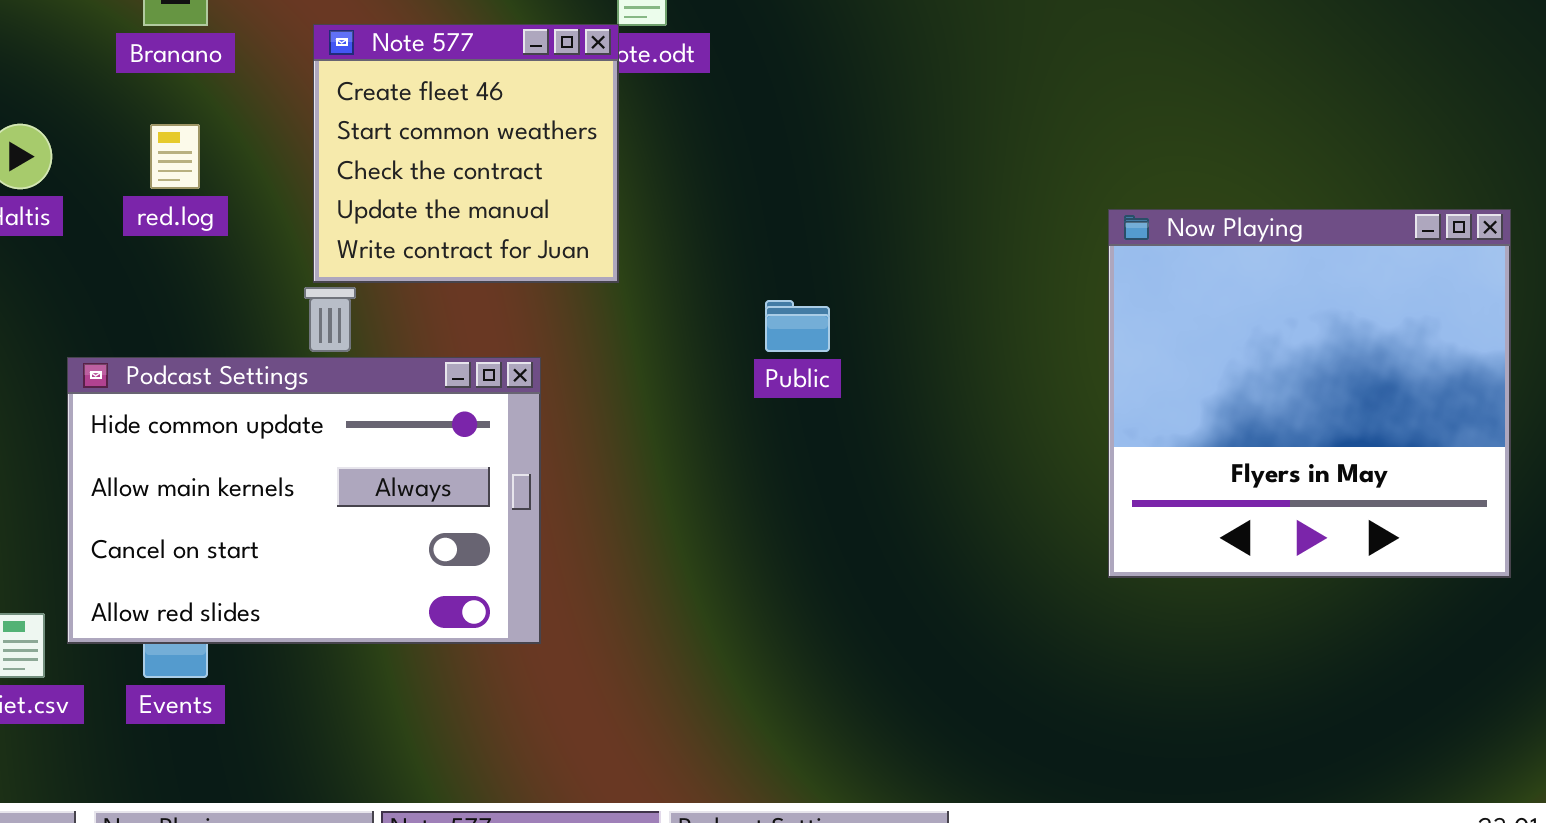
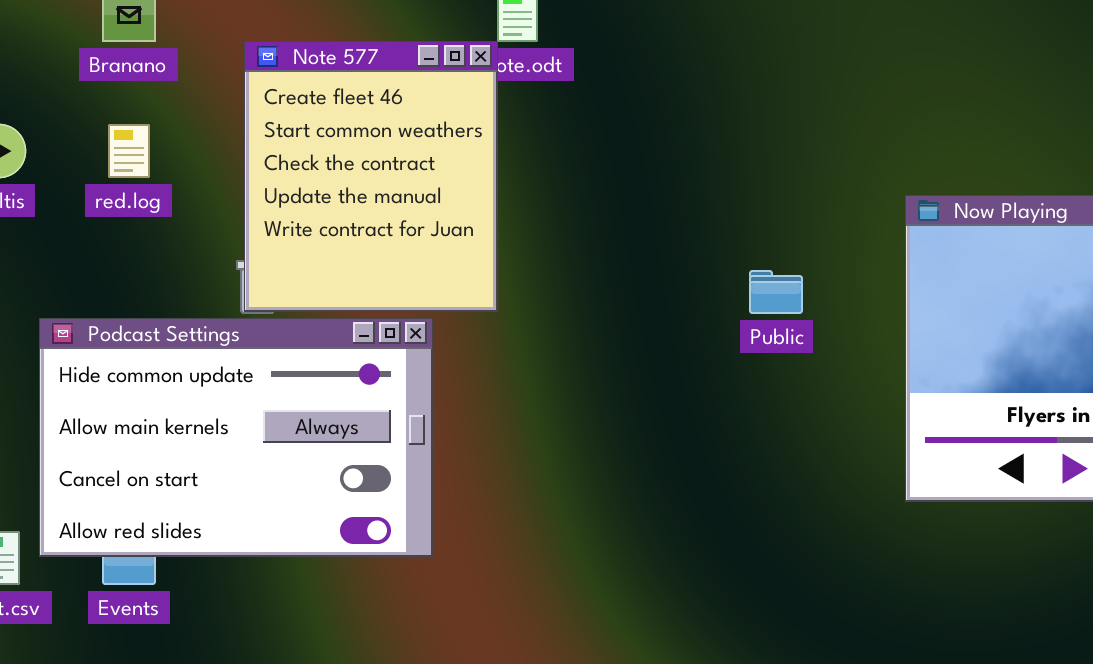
Note 577: [313,24,619,283] -> [244,41,498,312], resized
Public: [765,300,830,352] -> [749,270,803,314], moved

